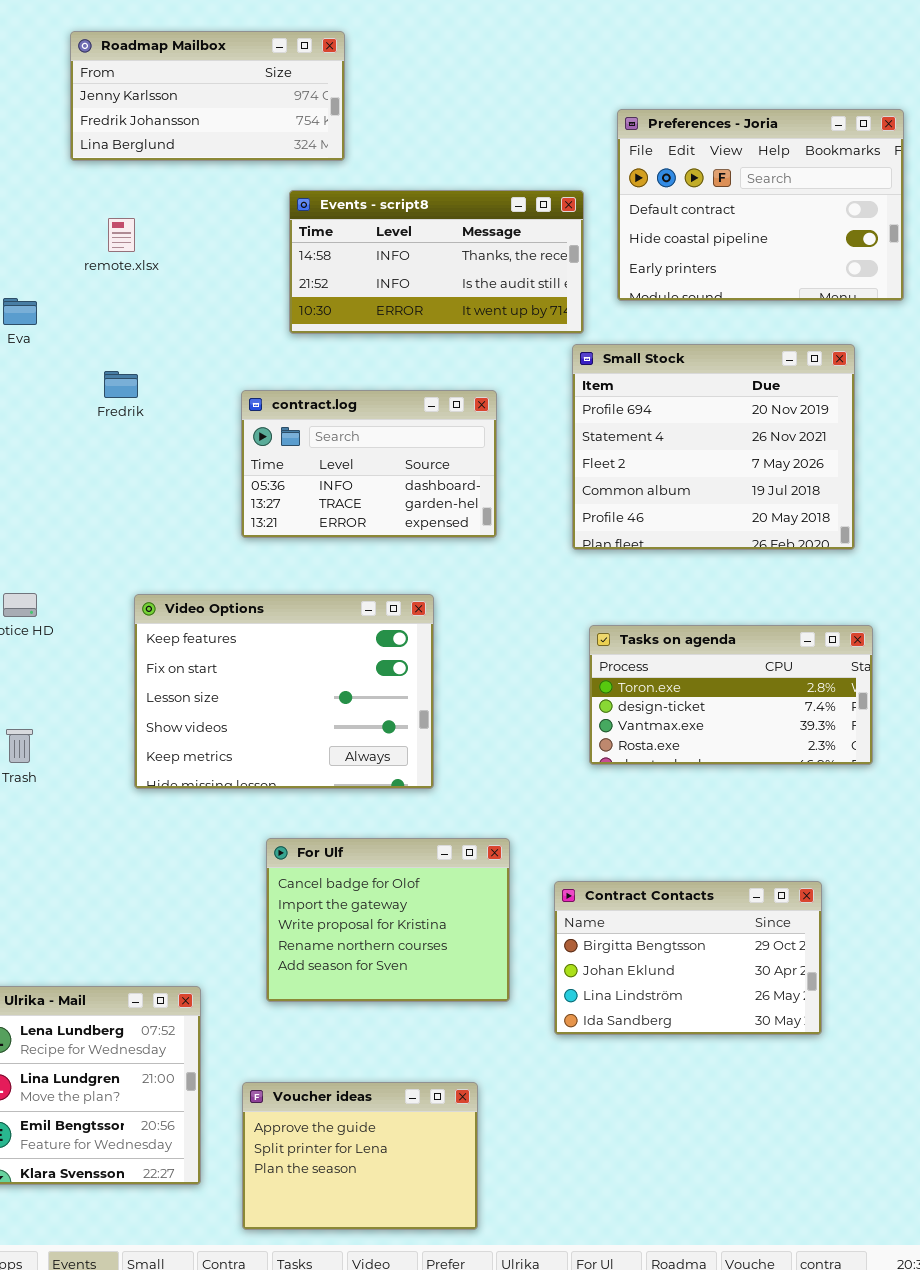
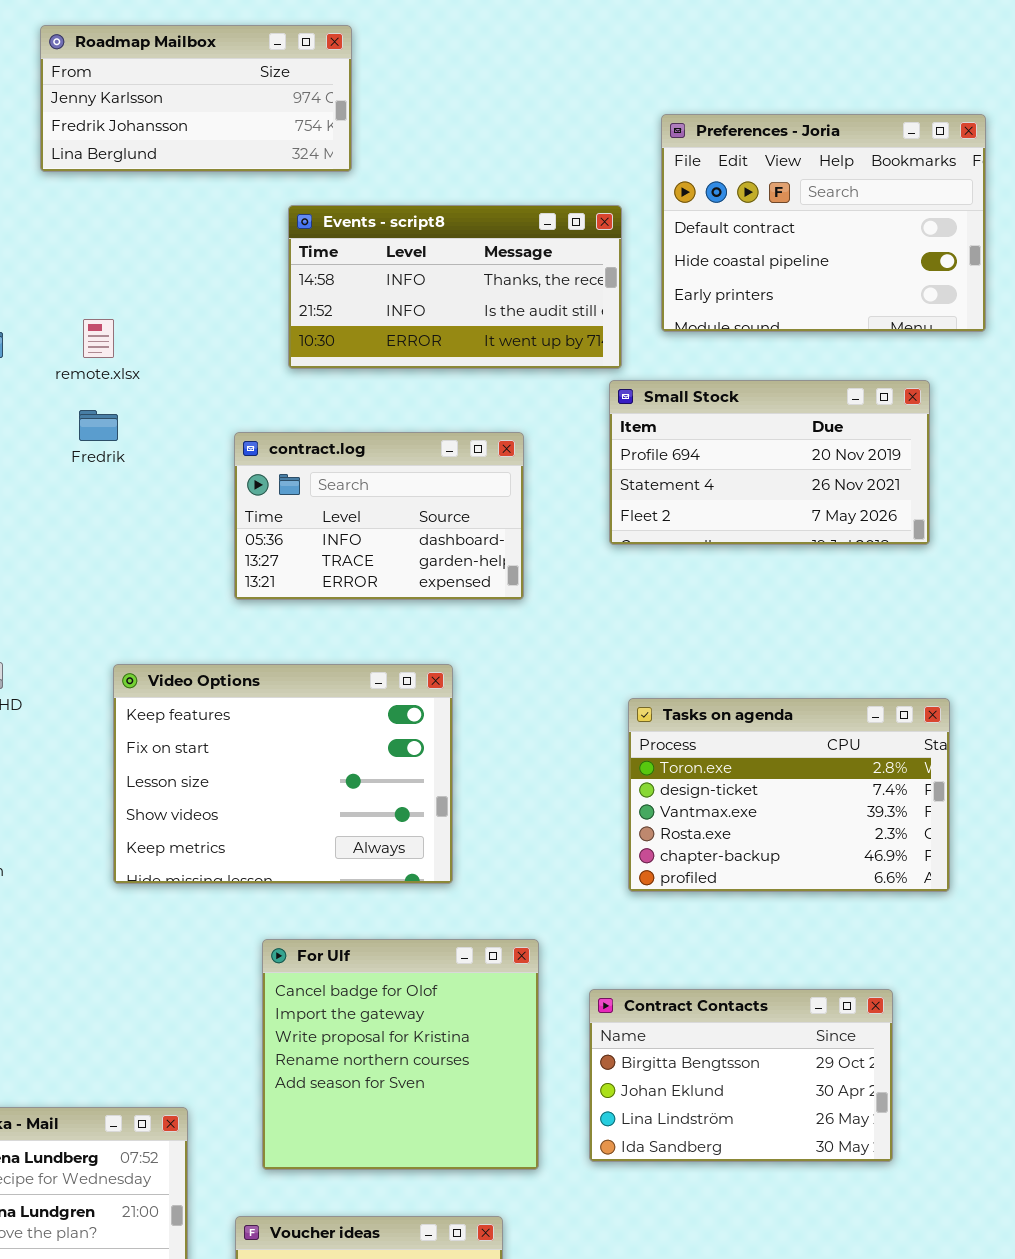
remote.xlsx: [108,218,135,252] -> [83,319,114,358], moved
Small Stock: [572,344,855,550] -> [609,380,930,545], resized
Tasks on agenda: [589,625,873,765] -> [628,698,950,892], resized
For Ulf: [266,838,510,1002] -> [262,939,539,1170], resized

